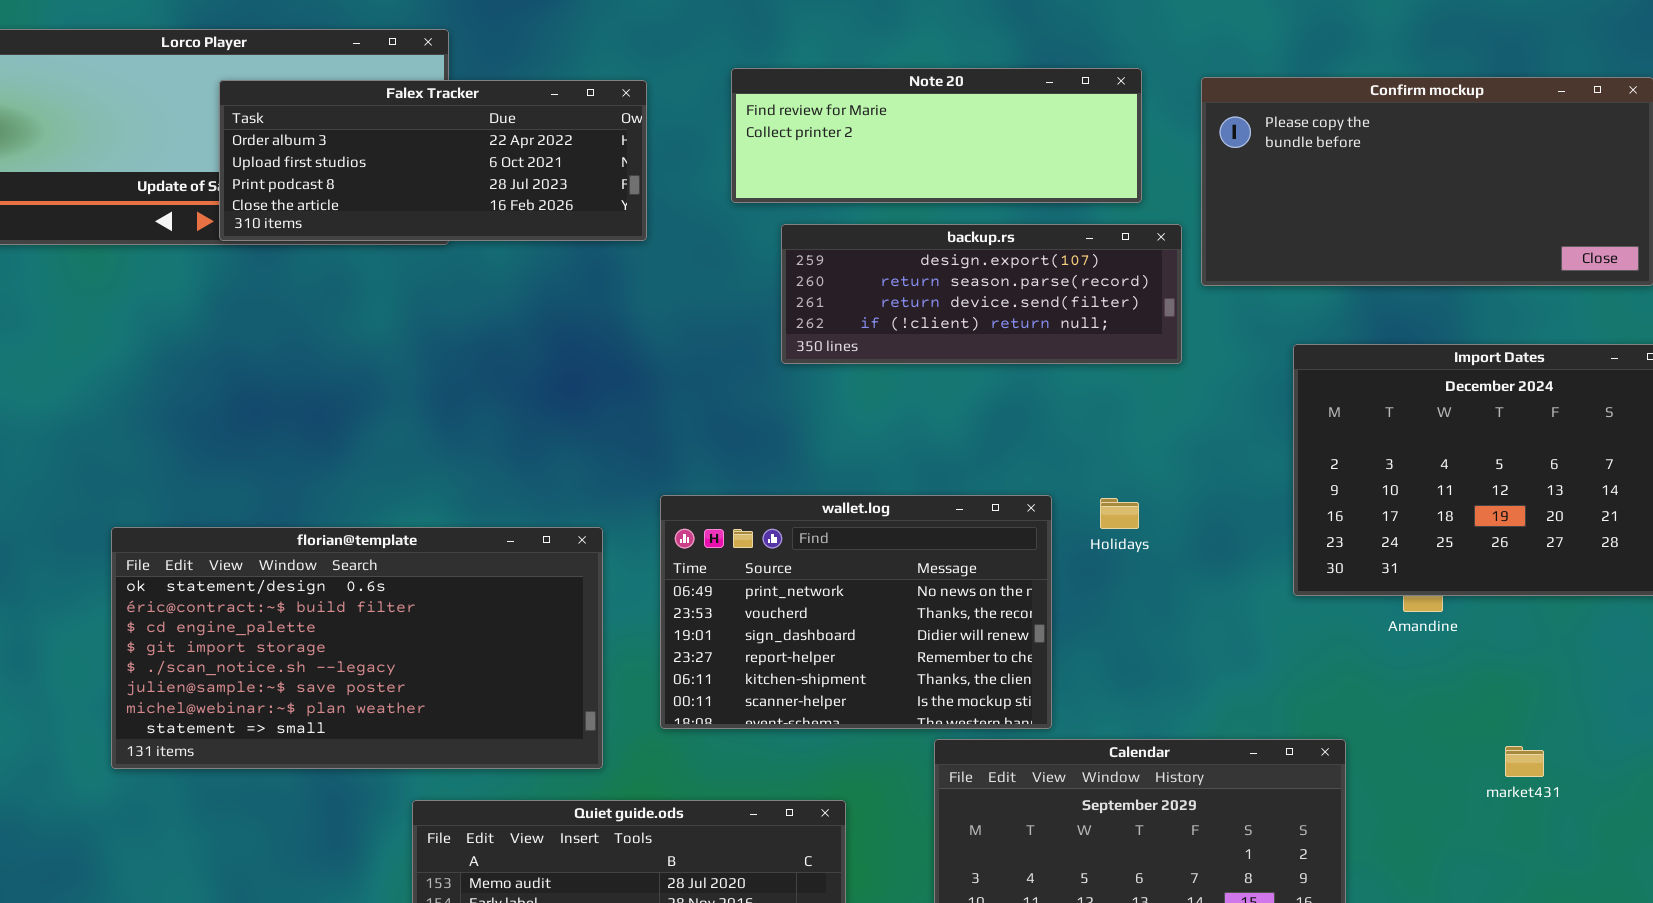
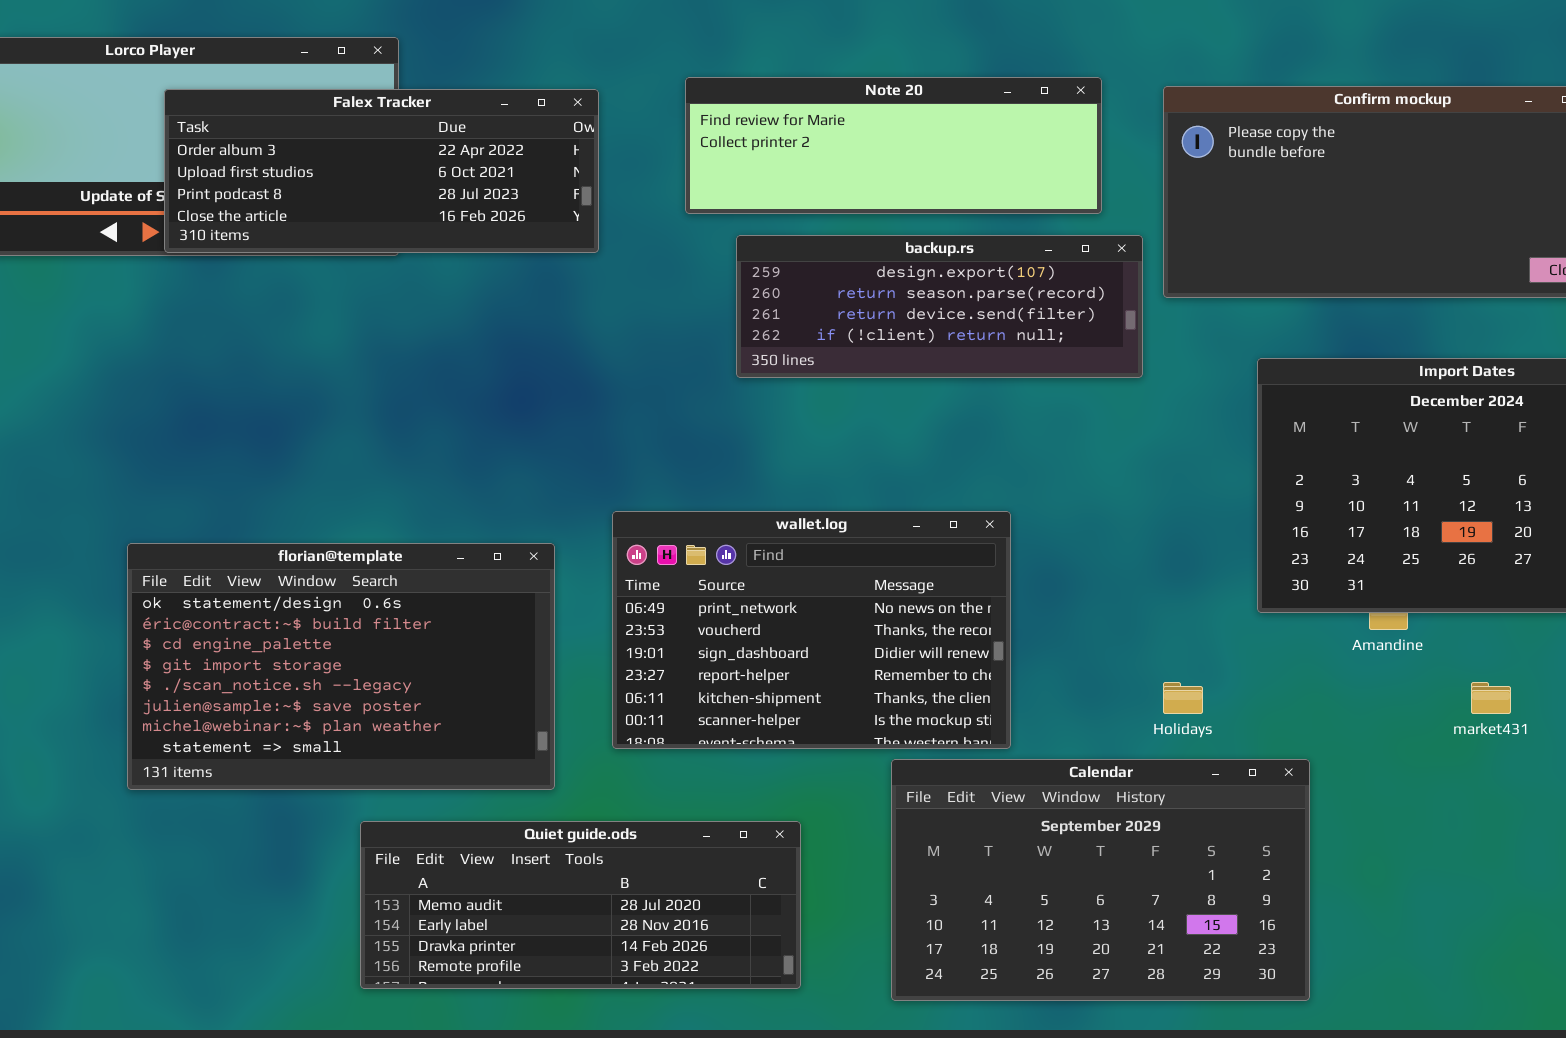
Holidays: [1100,498,1139,529] -> [1163,682,1203,714], moved
florian@template: [111,527,603,769] -> [127,543,555,790], resized
market431: [1505,746,1544,777] -> [1471,682,1511,714], moved

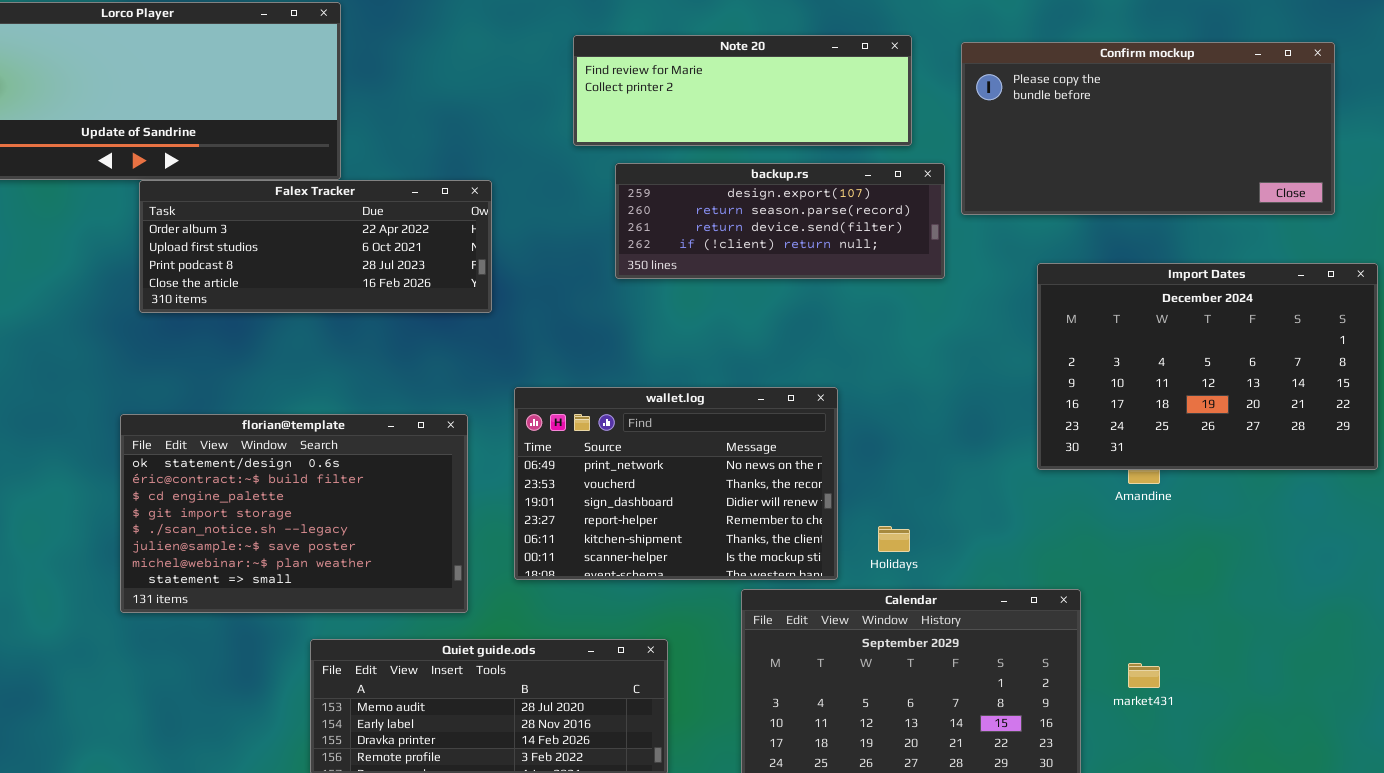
Falex Tracker: [164,89,599,253] -> [139,180,492,313], moved
Holidays: [1163,682,1203,714] -> [878,526,910,552], moved
market431: [1471,682,1511,714] -> [1128,663,1160,688], moved

